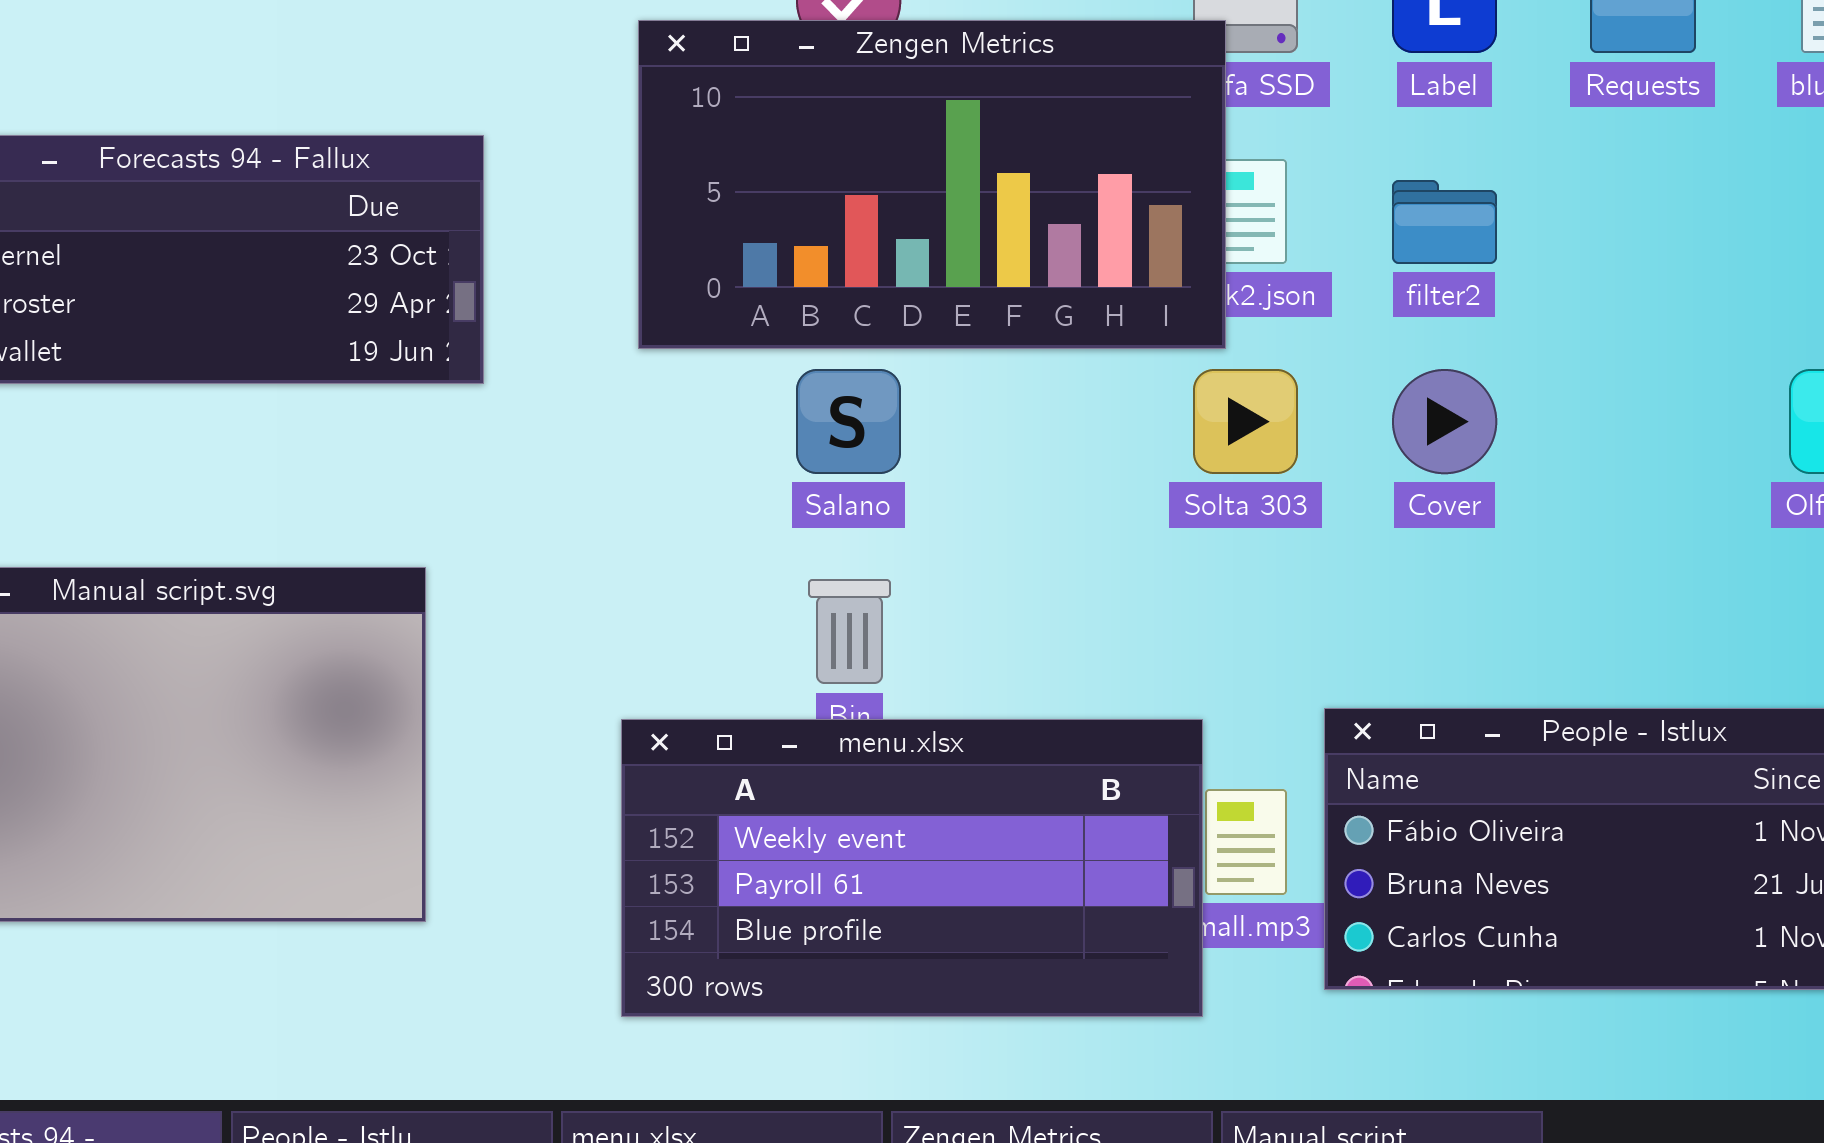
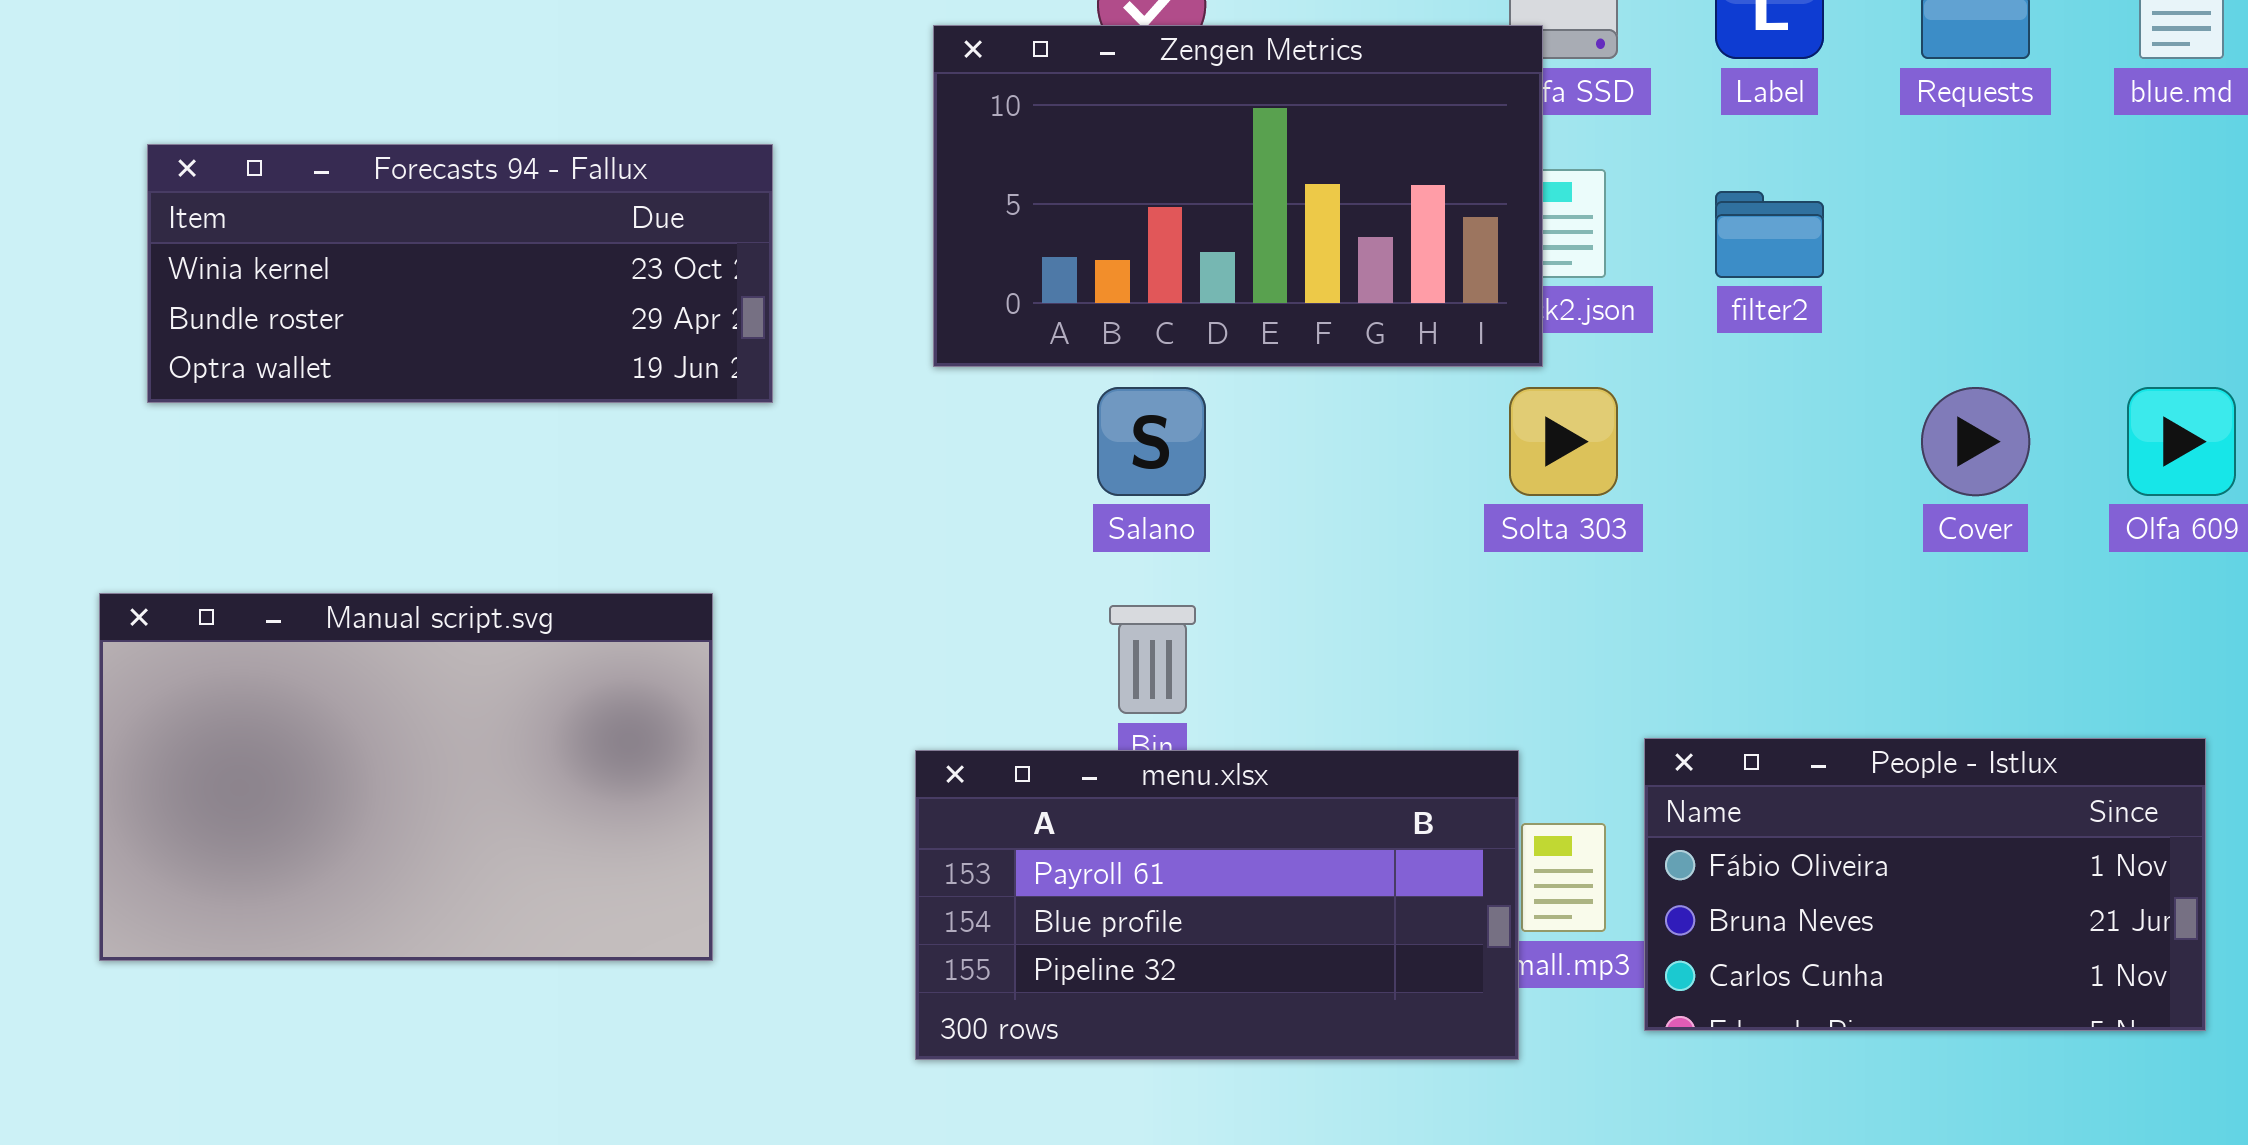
Cover: [1392,369,1497,474] -> [1921,387,2030,496], moved
menu.xlsx: [621,719,1203,1017] -> [915,750,1519,1060], scrolled down 1 row

